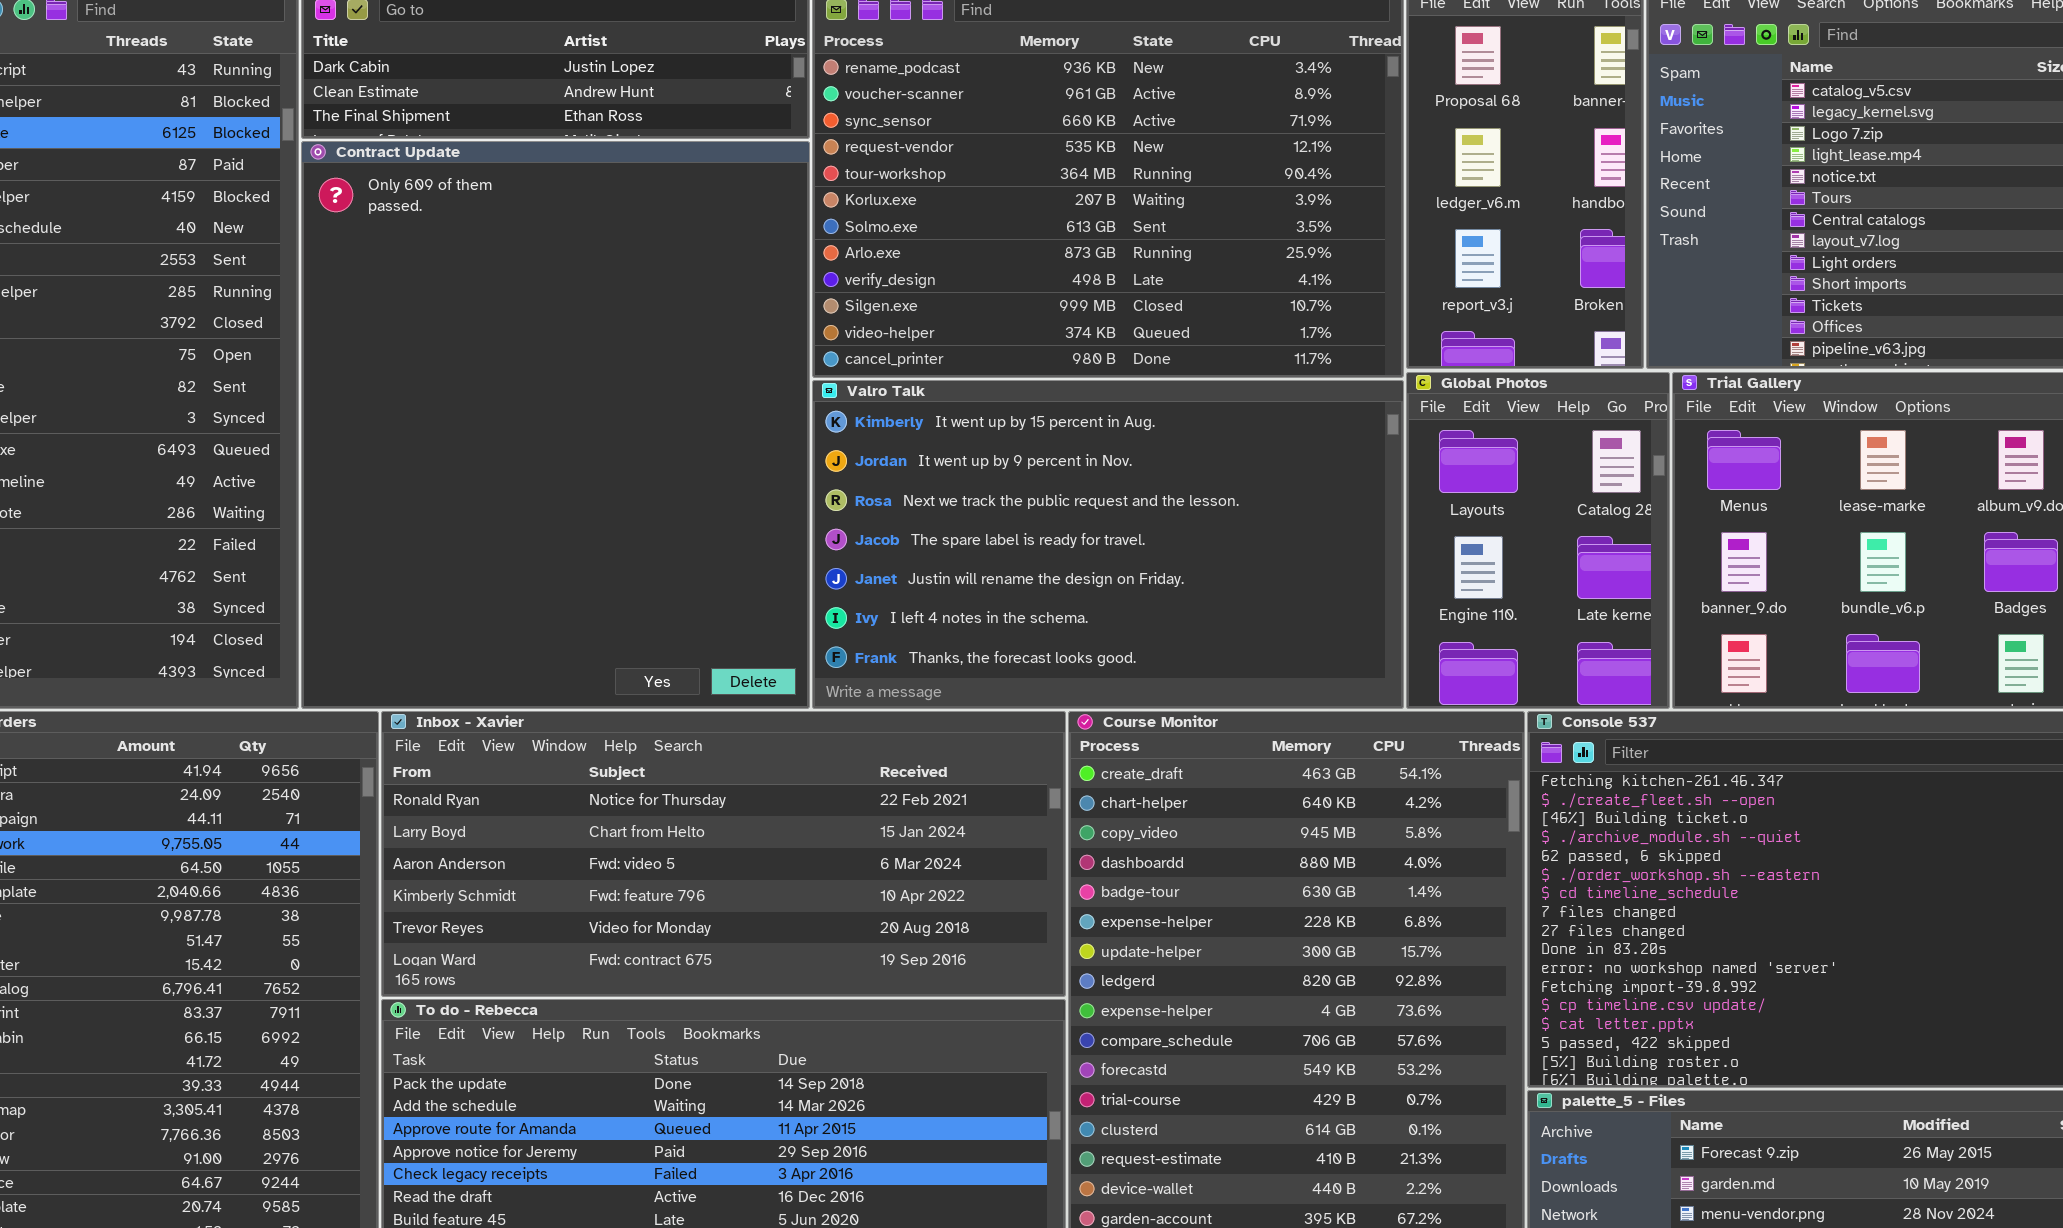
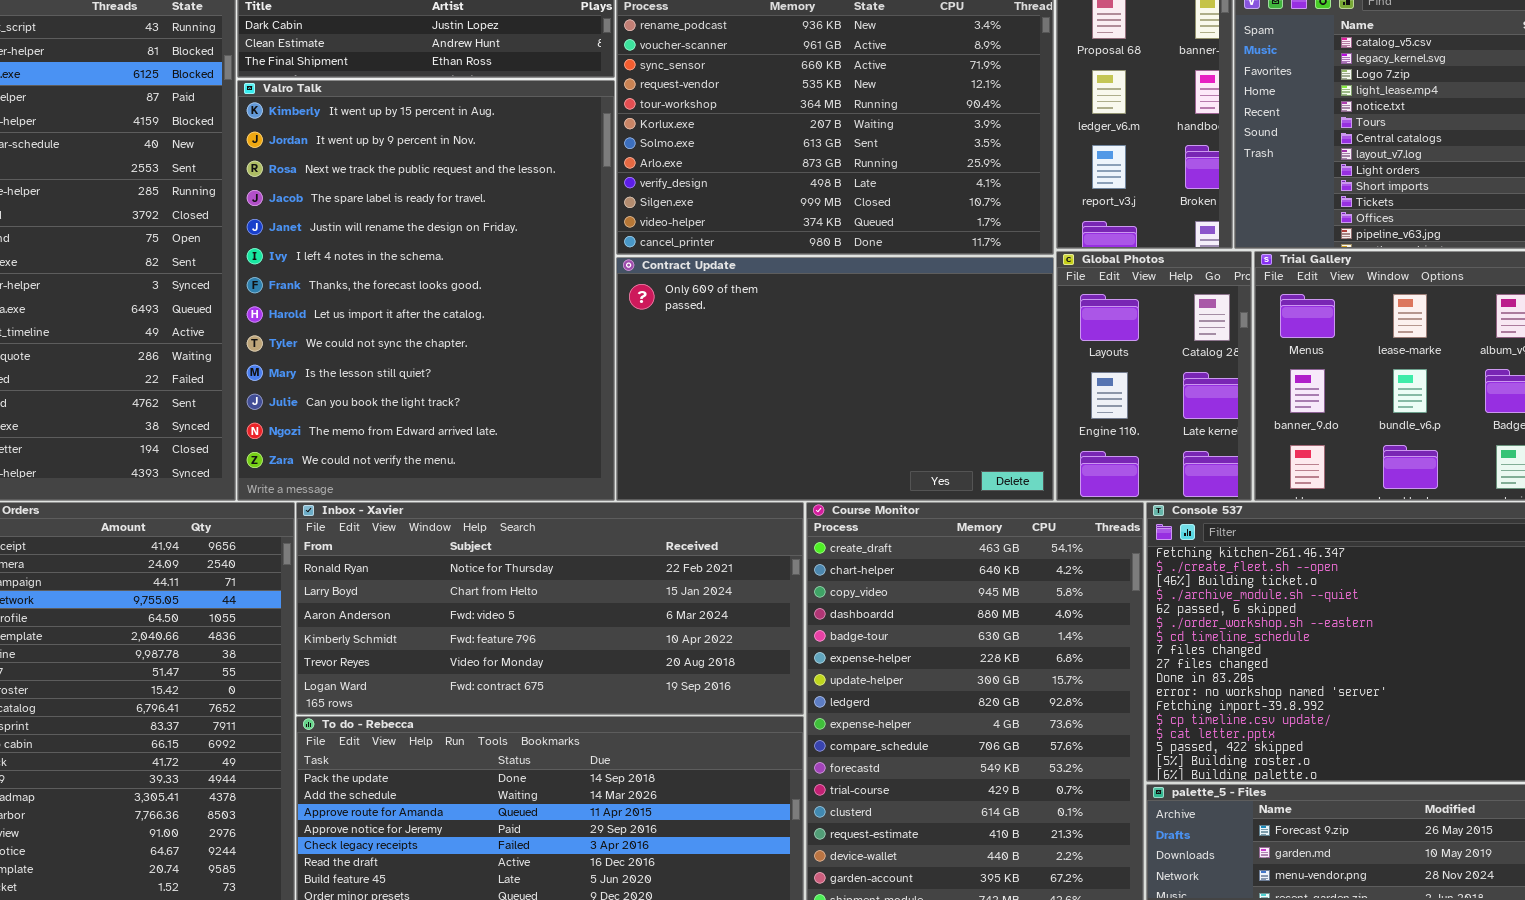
Contract Update: [301,141,810,709] -> [616,257,1054,501], moved, resized
Valro Talk: [812,380,1404,709] -> [237,80,615,501], moved, resized

